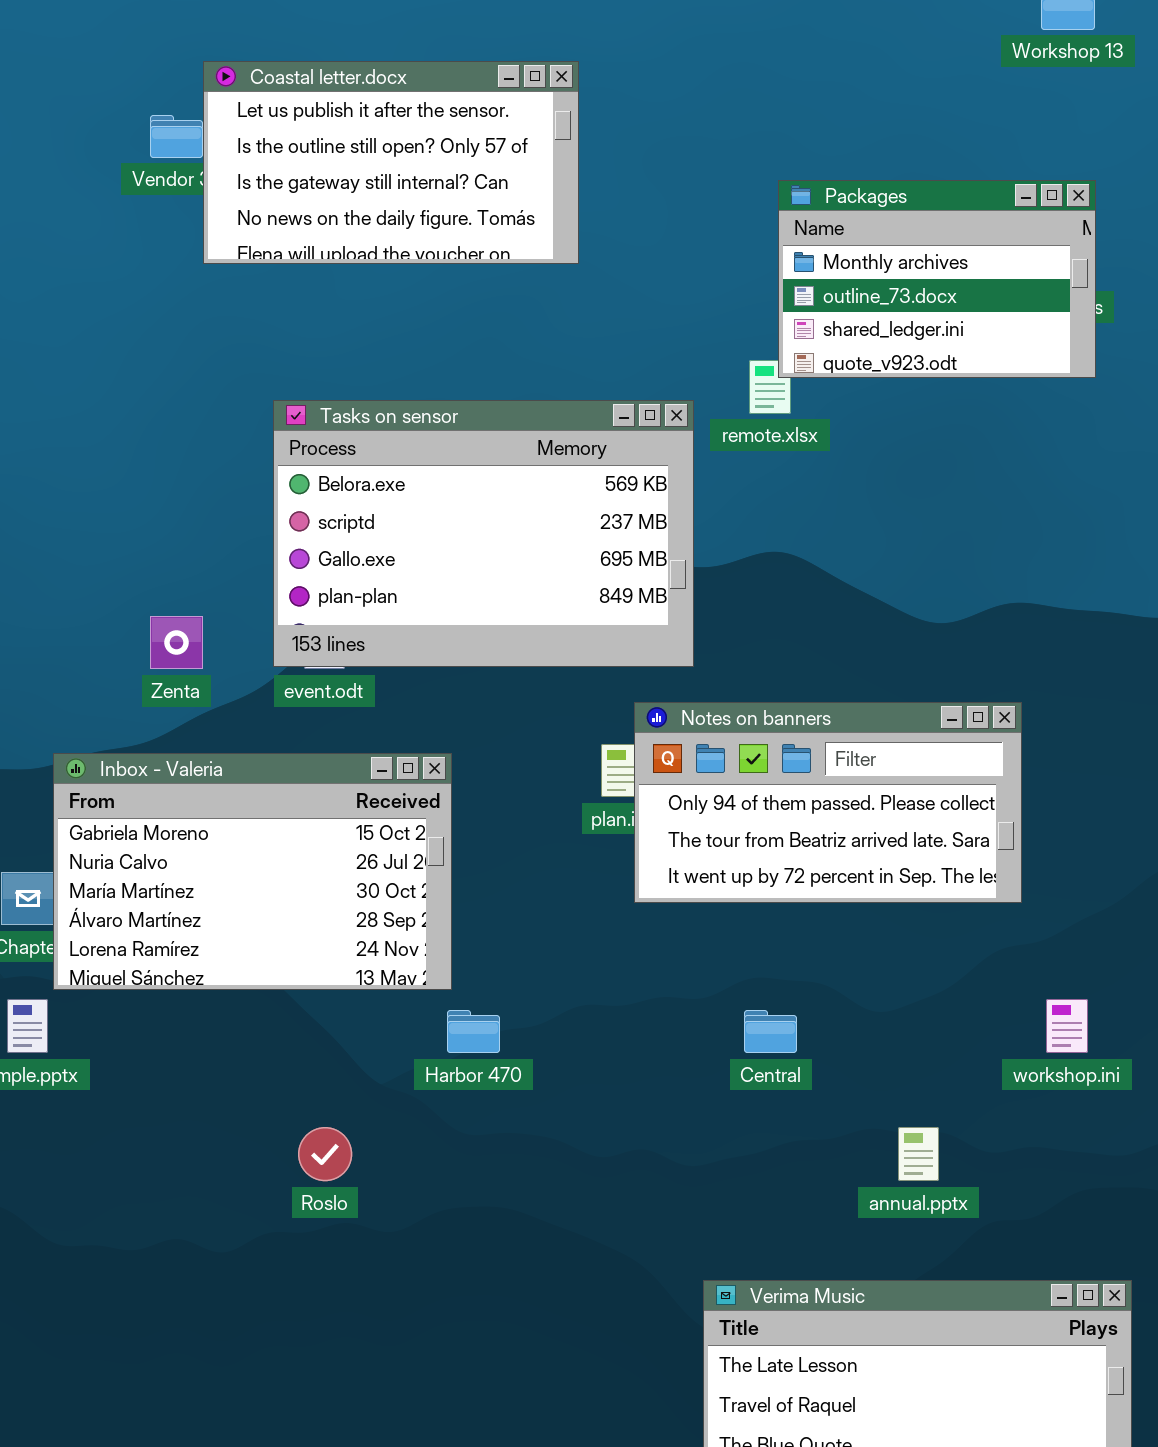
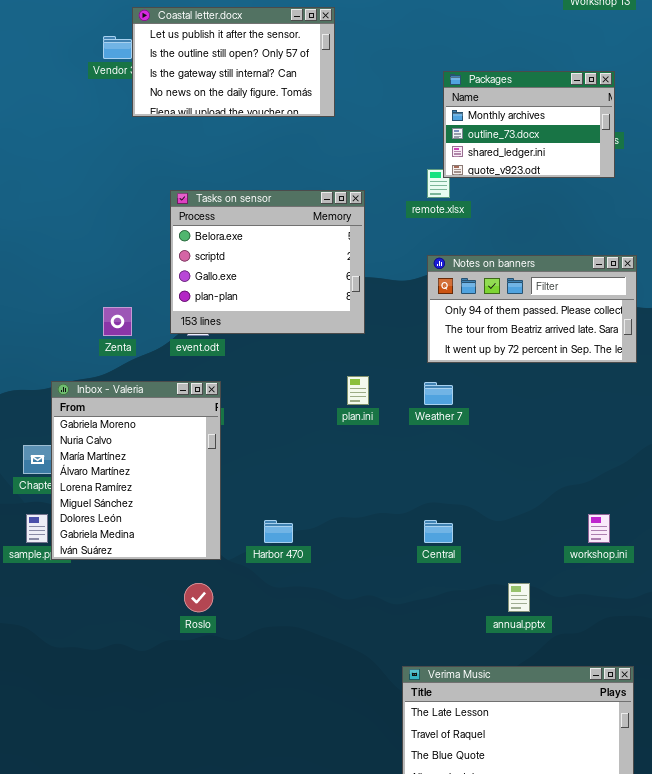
Tasks on sensor: [273,400,694,667] -> [170,190,365,334], resized
Notes on banners: [634,702,1022,903] -> [427,255,637,363], moved
Inbox - Valeria: [53,753,452,990] -> [51,381,221,560], resized

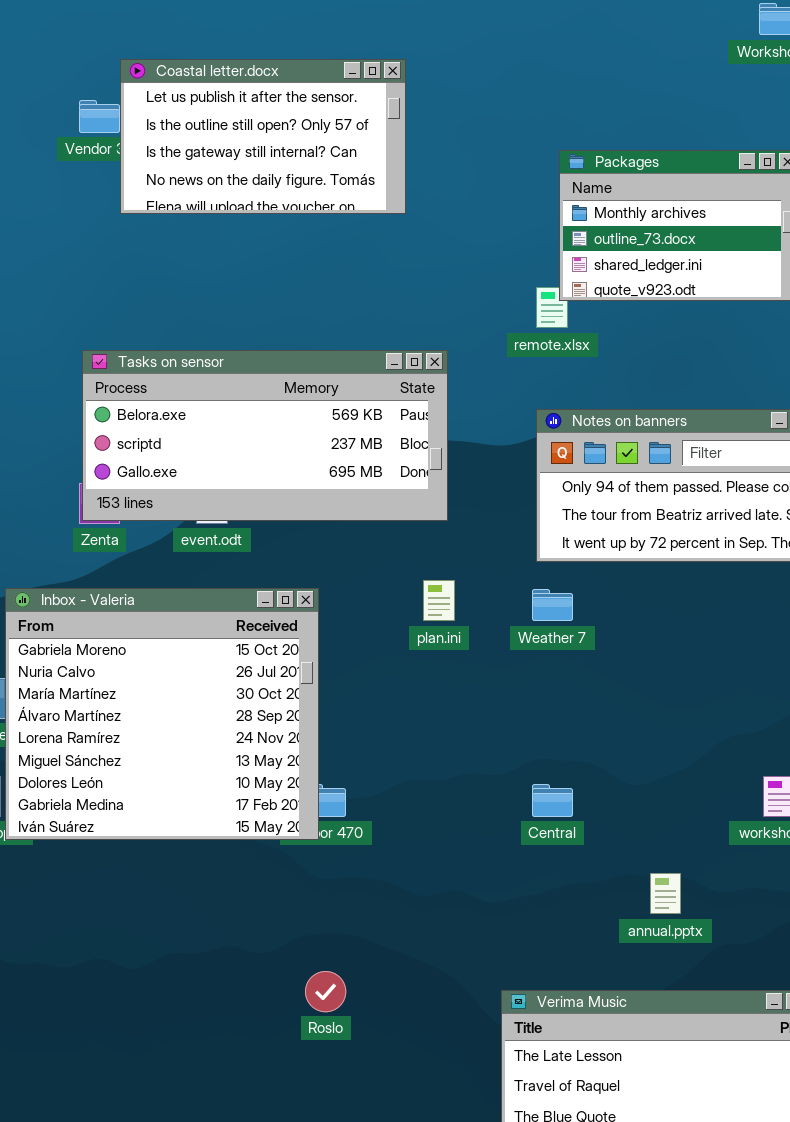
Tasks on sensor: [170,190,365,334] -> [82,350,448,521], resized
Inbox - Valeria: [51,381,221,560] -> [5,588,319,840], resized
Roslo: [184,583,213,612] -> [305,971,346,1012], moved

